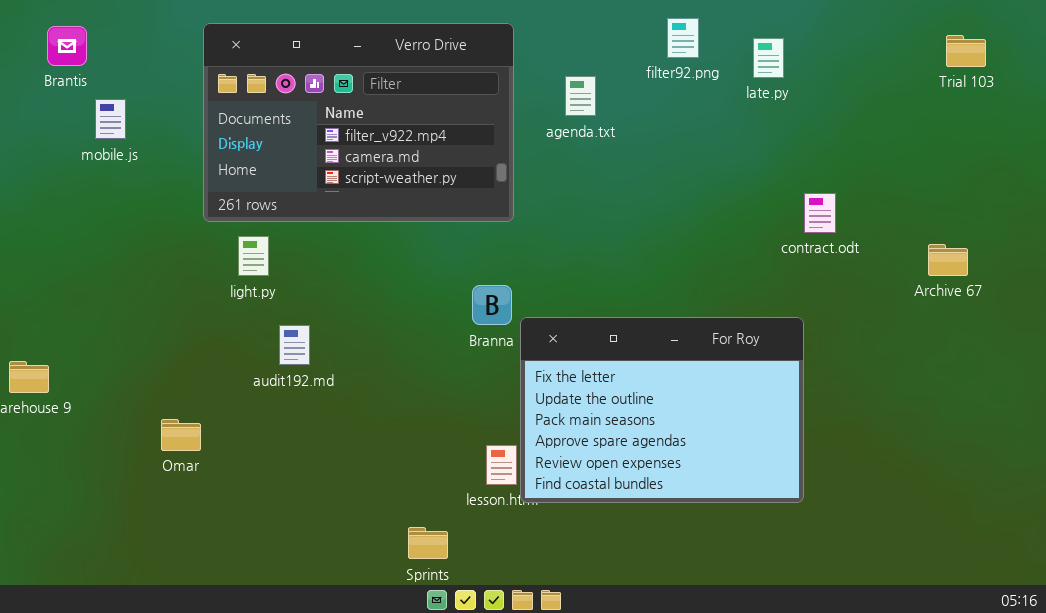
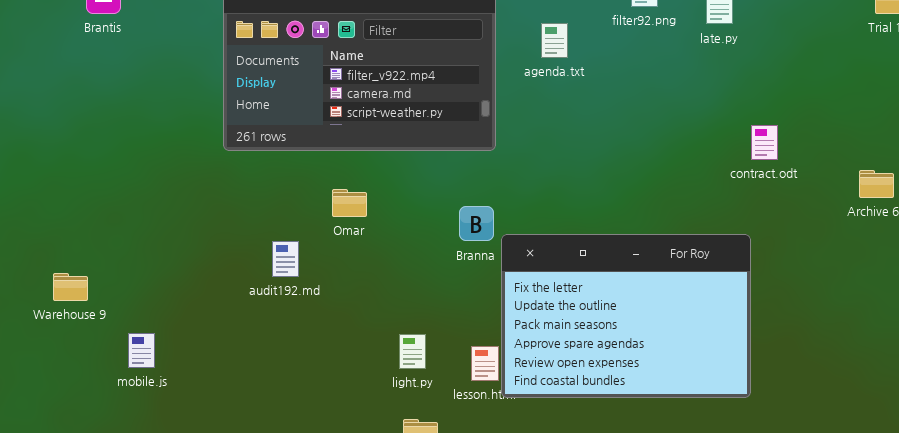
mobile.js: [95,99,126,139] -> [128,333,155,368], moved
light.py: [238,236,269,276] -> [399,334,426,369], moved
audit192.md: [279,325,310,365] -> [272,241,299,277], moved
Omar: [161,419,201,451] -> [332,189,367,217], moved

